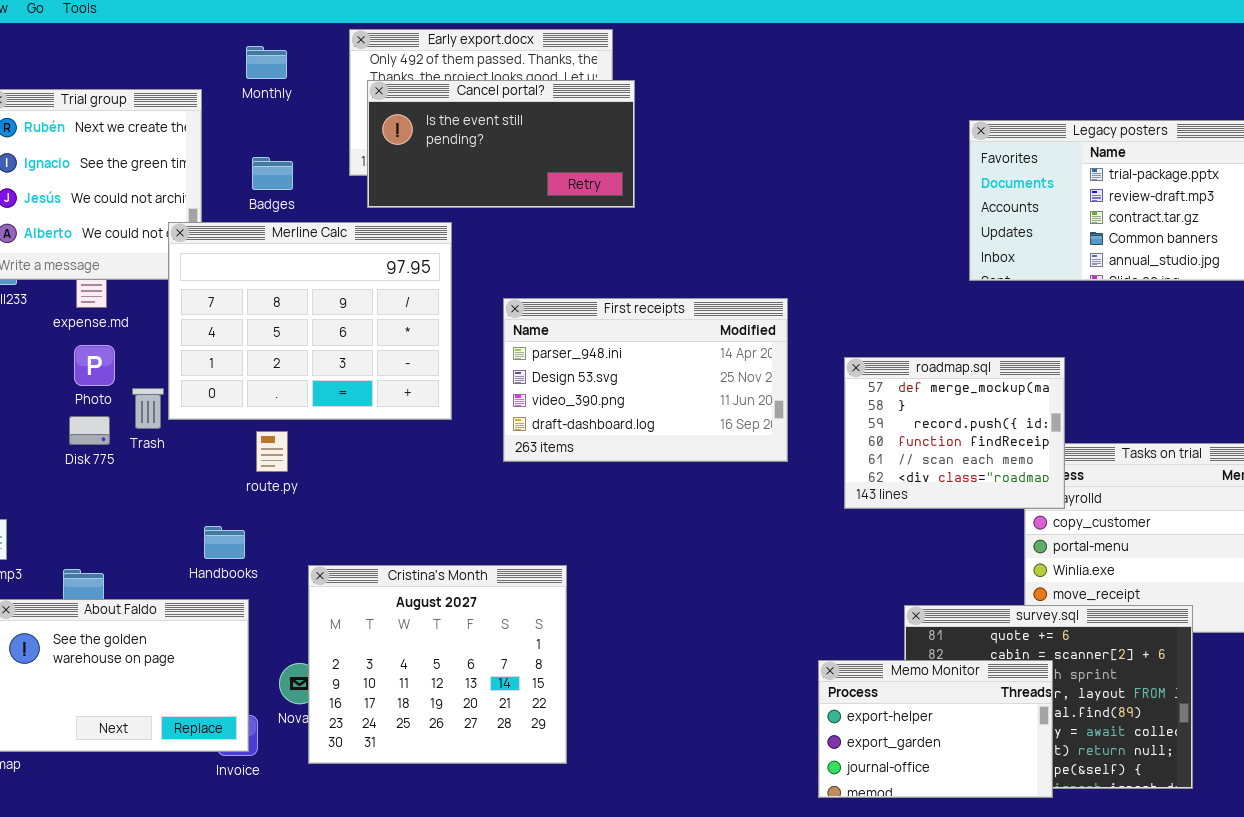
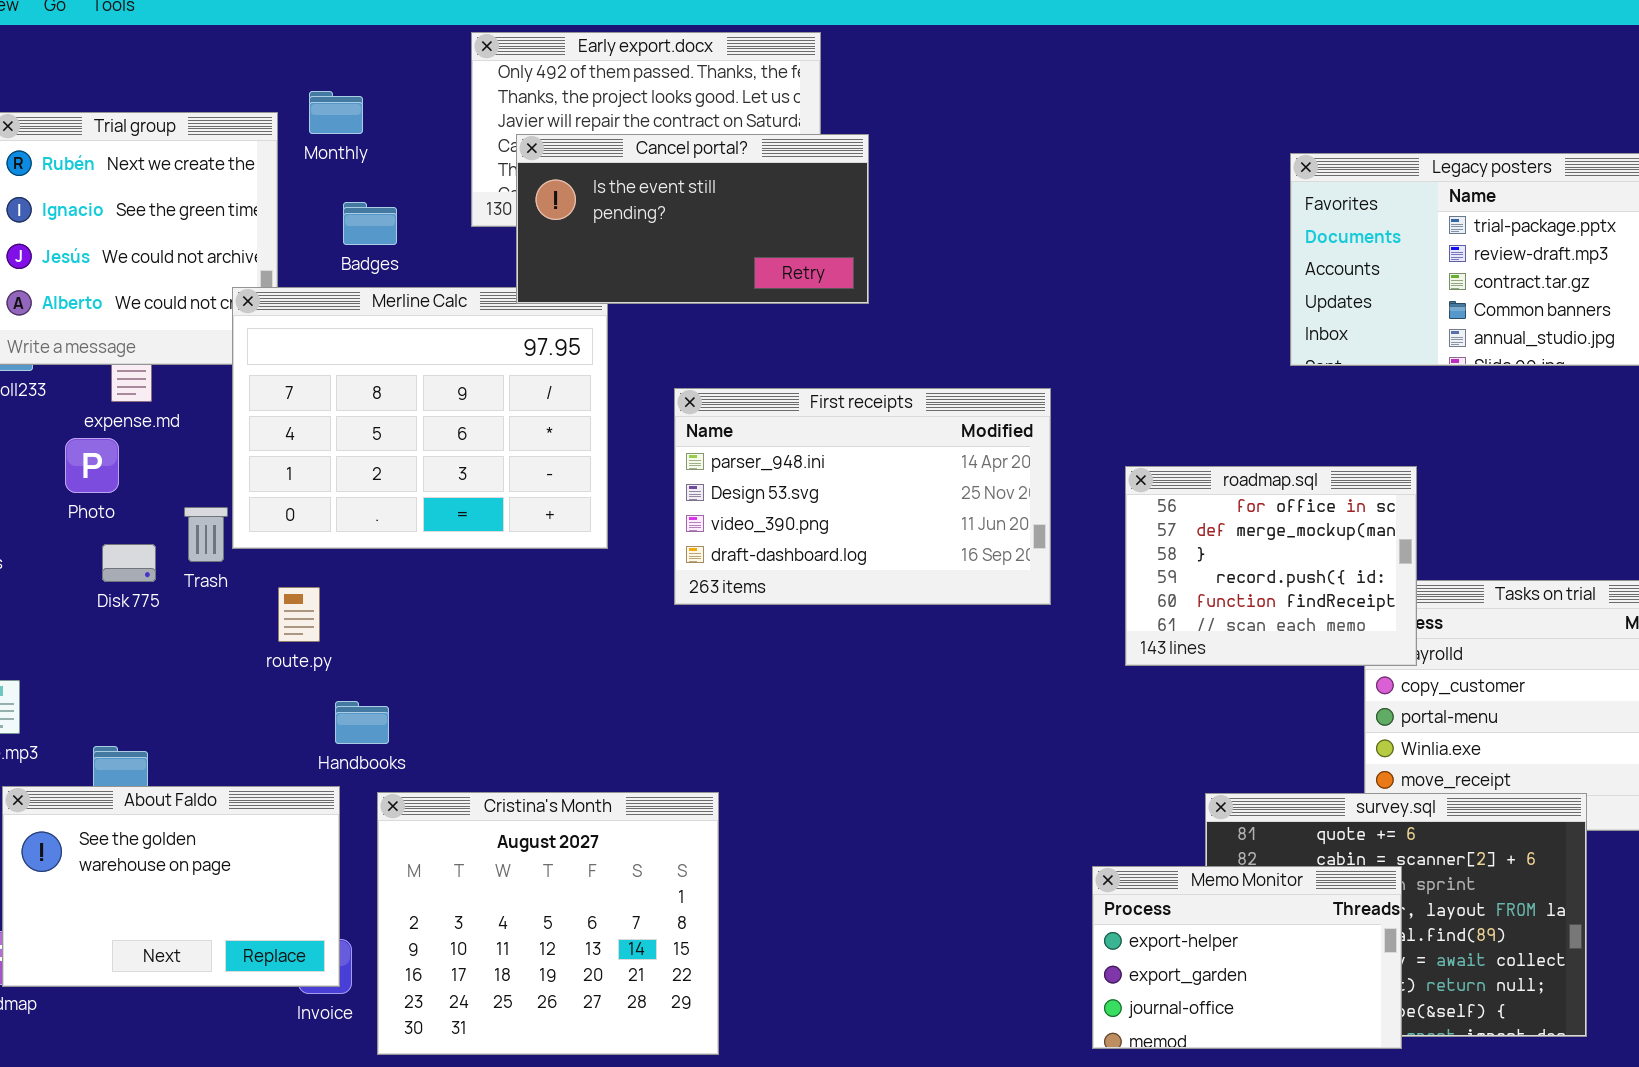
Monthly: [246,46,287,79] -> [309,91,363,134], moved
Cancel portal?: [367,80,635,208] -> [516,134,869,304], moved
Photo: [74,345,115,386] -> [65,438,119,493], moved
roadmap.sql: [844,357,1065,509] -> [1125,466,1417,666], scrolled up 1 row
route.py: [256,431,288,472] -> [278,587,320,642], moved
Handbooks: [204,526,245,559] -> [335,701,389,744], moved
Cristina's Month: [308,565,567,764] -> [377,792,719,1055], moved

